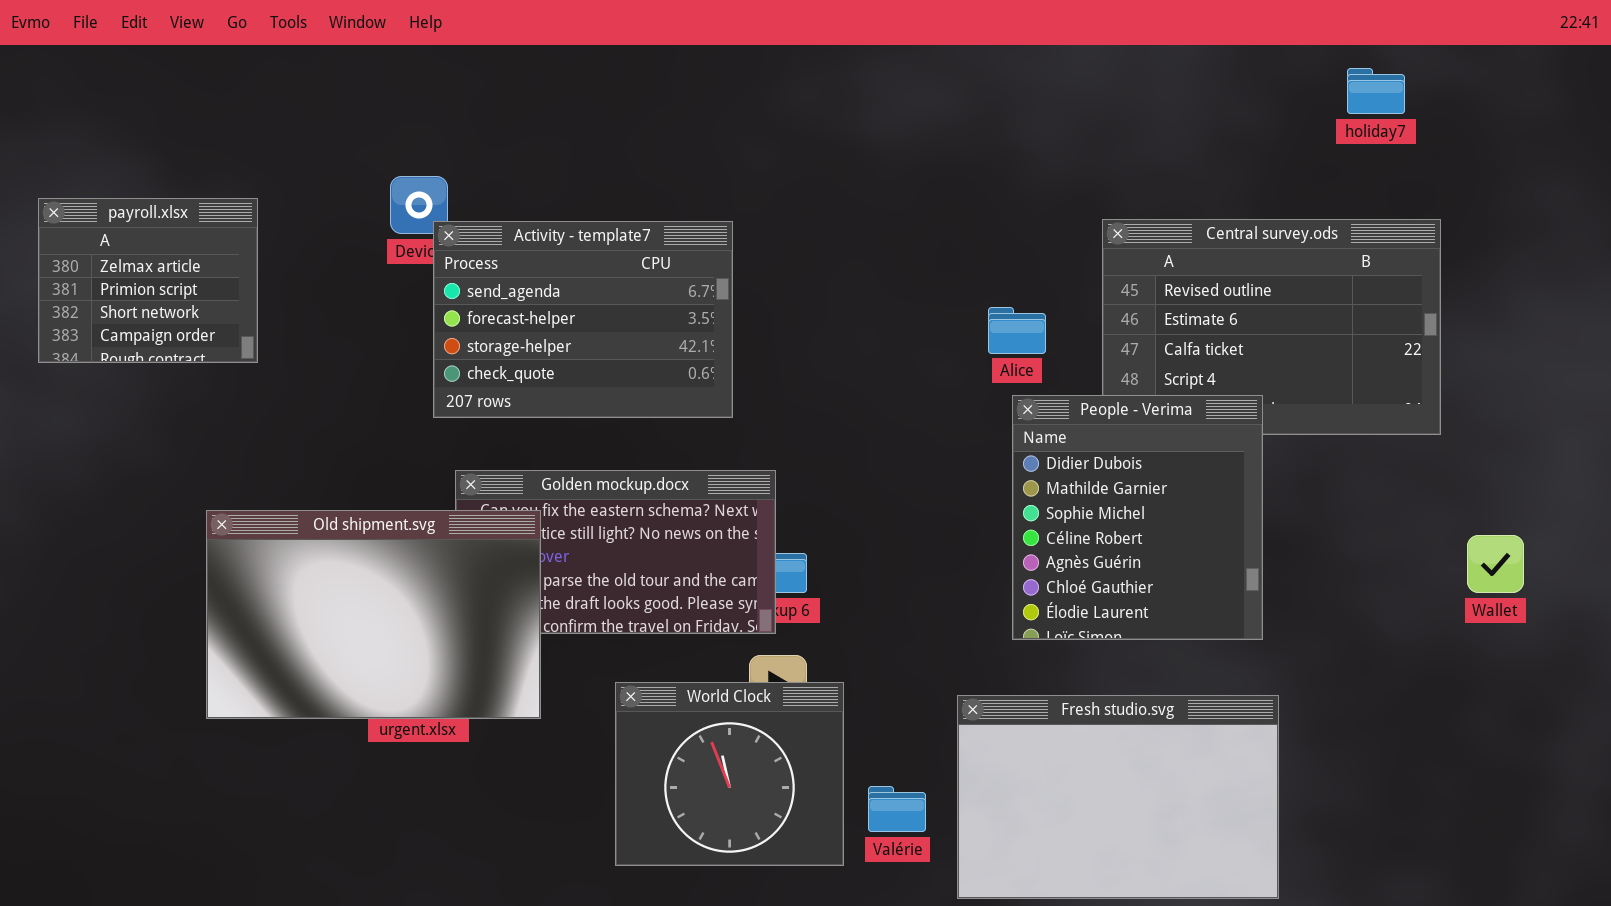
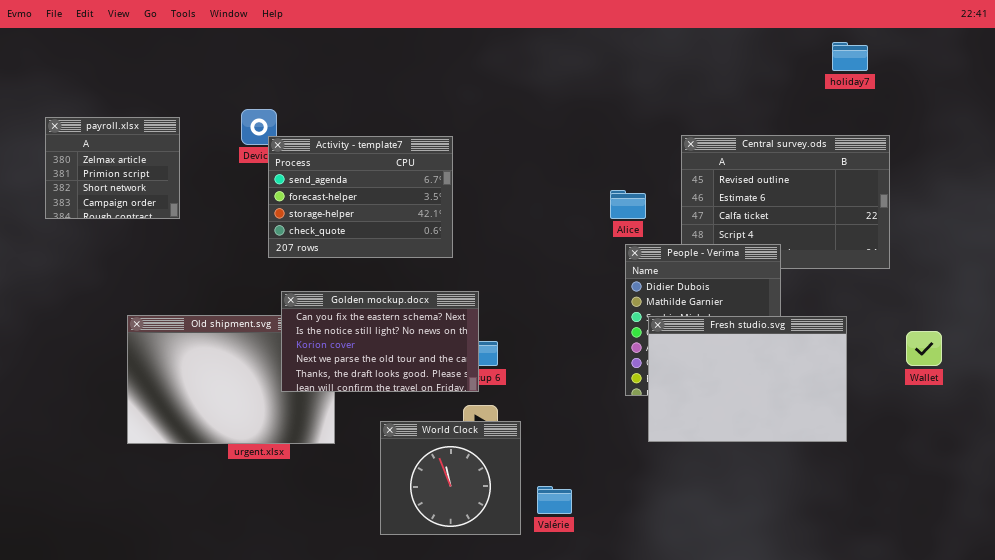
payroll.xlsx: [38,198,258,363] -> [45,117,180,219], moved
Golden mockup.docx: [455,470,776,634] -> [281,291,479,392], raised
Fresh studio.svg: [957,695,1279,899] -> [648,316,847,442], moved

